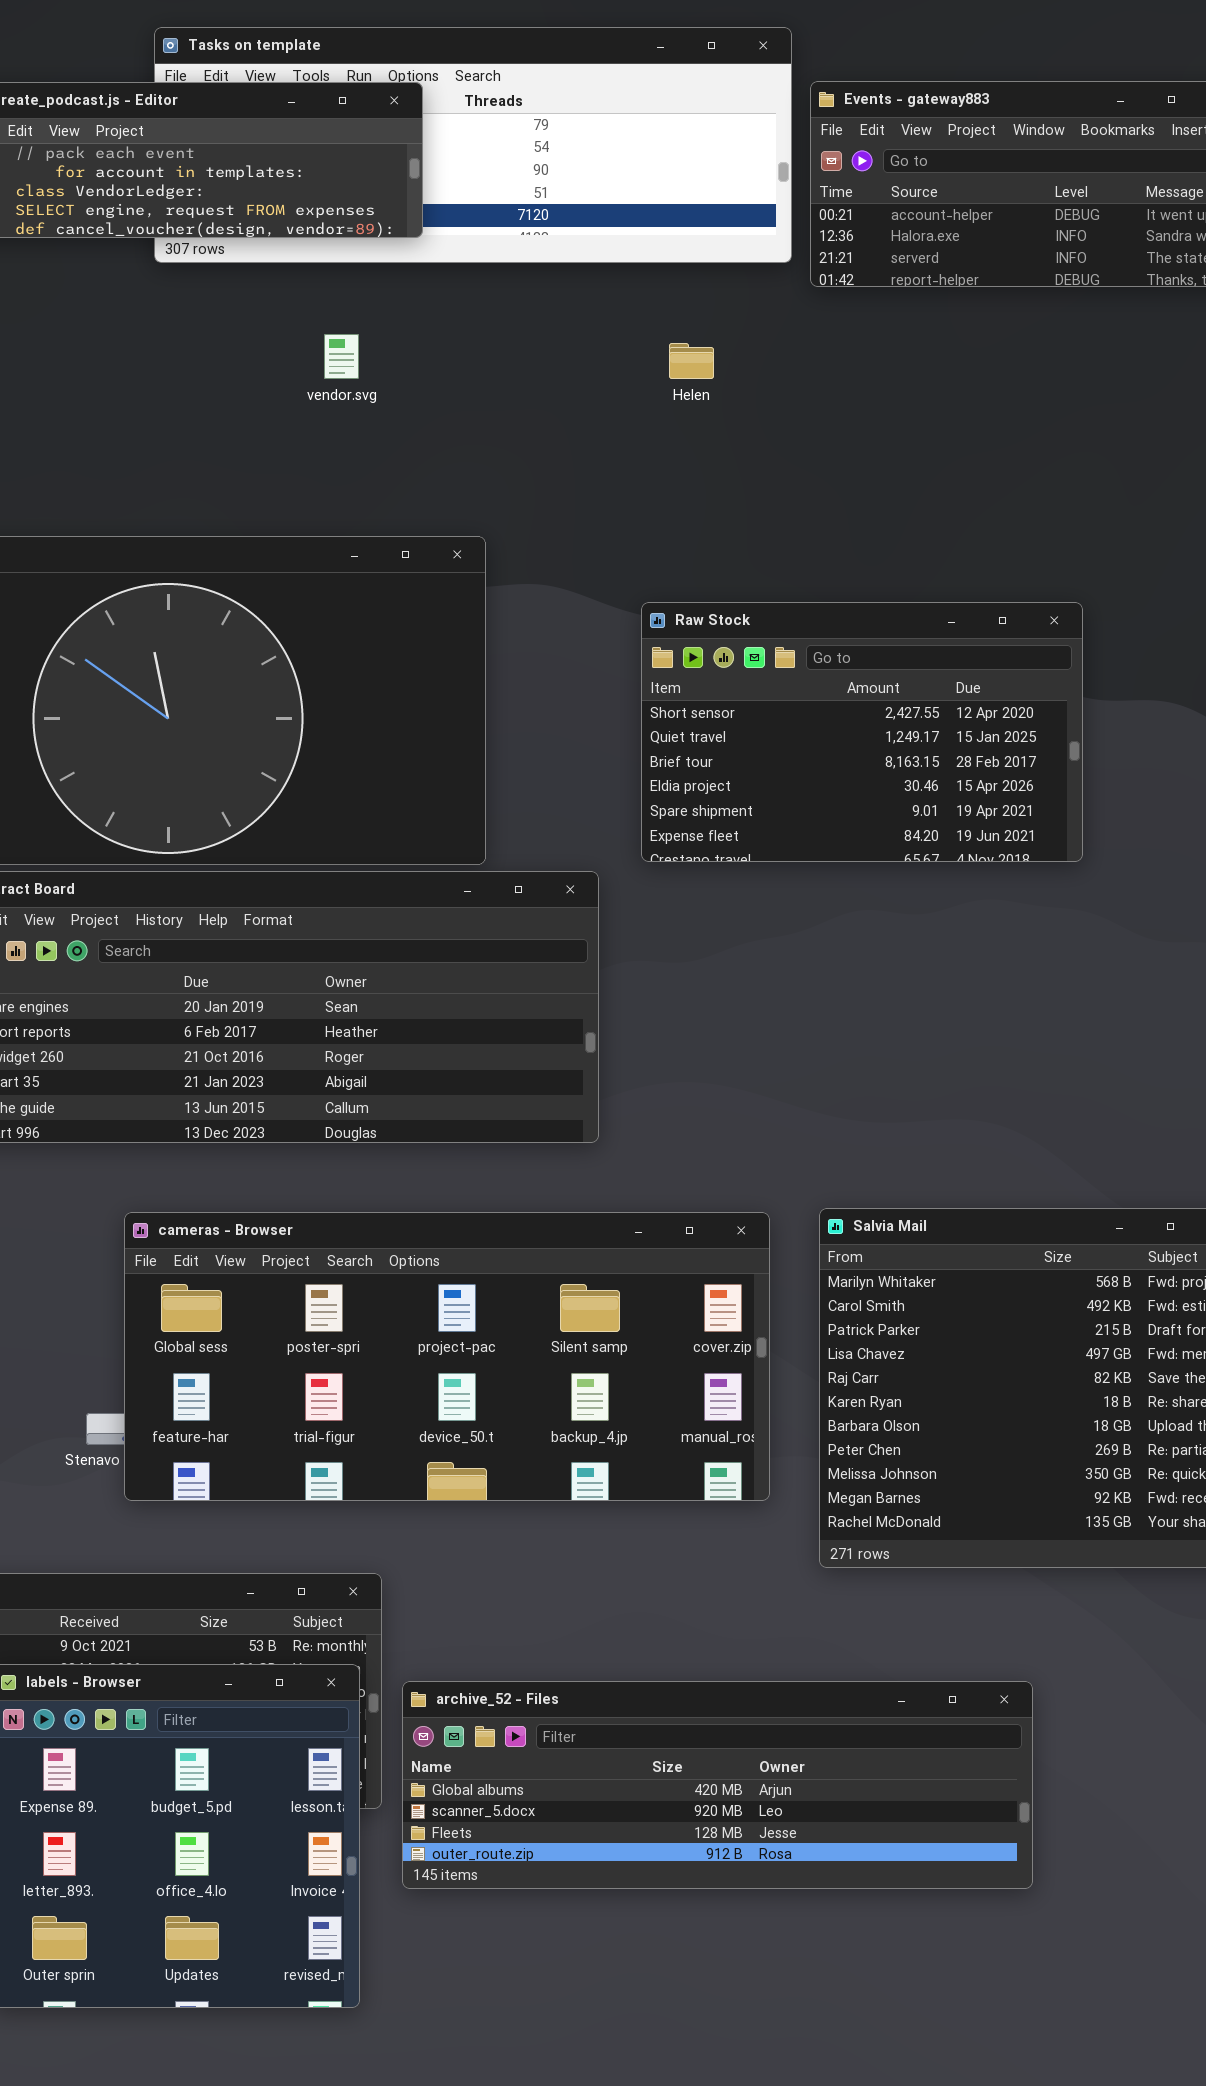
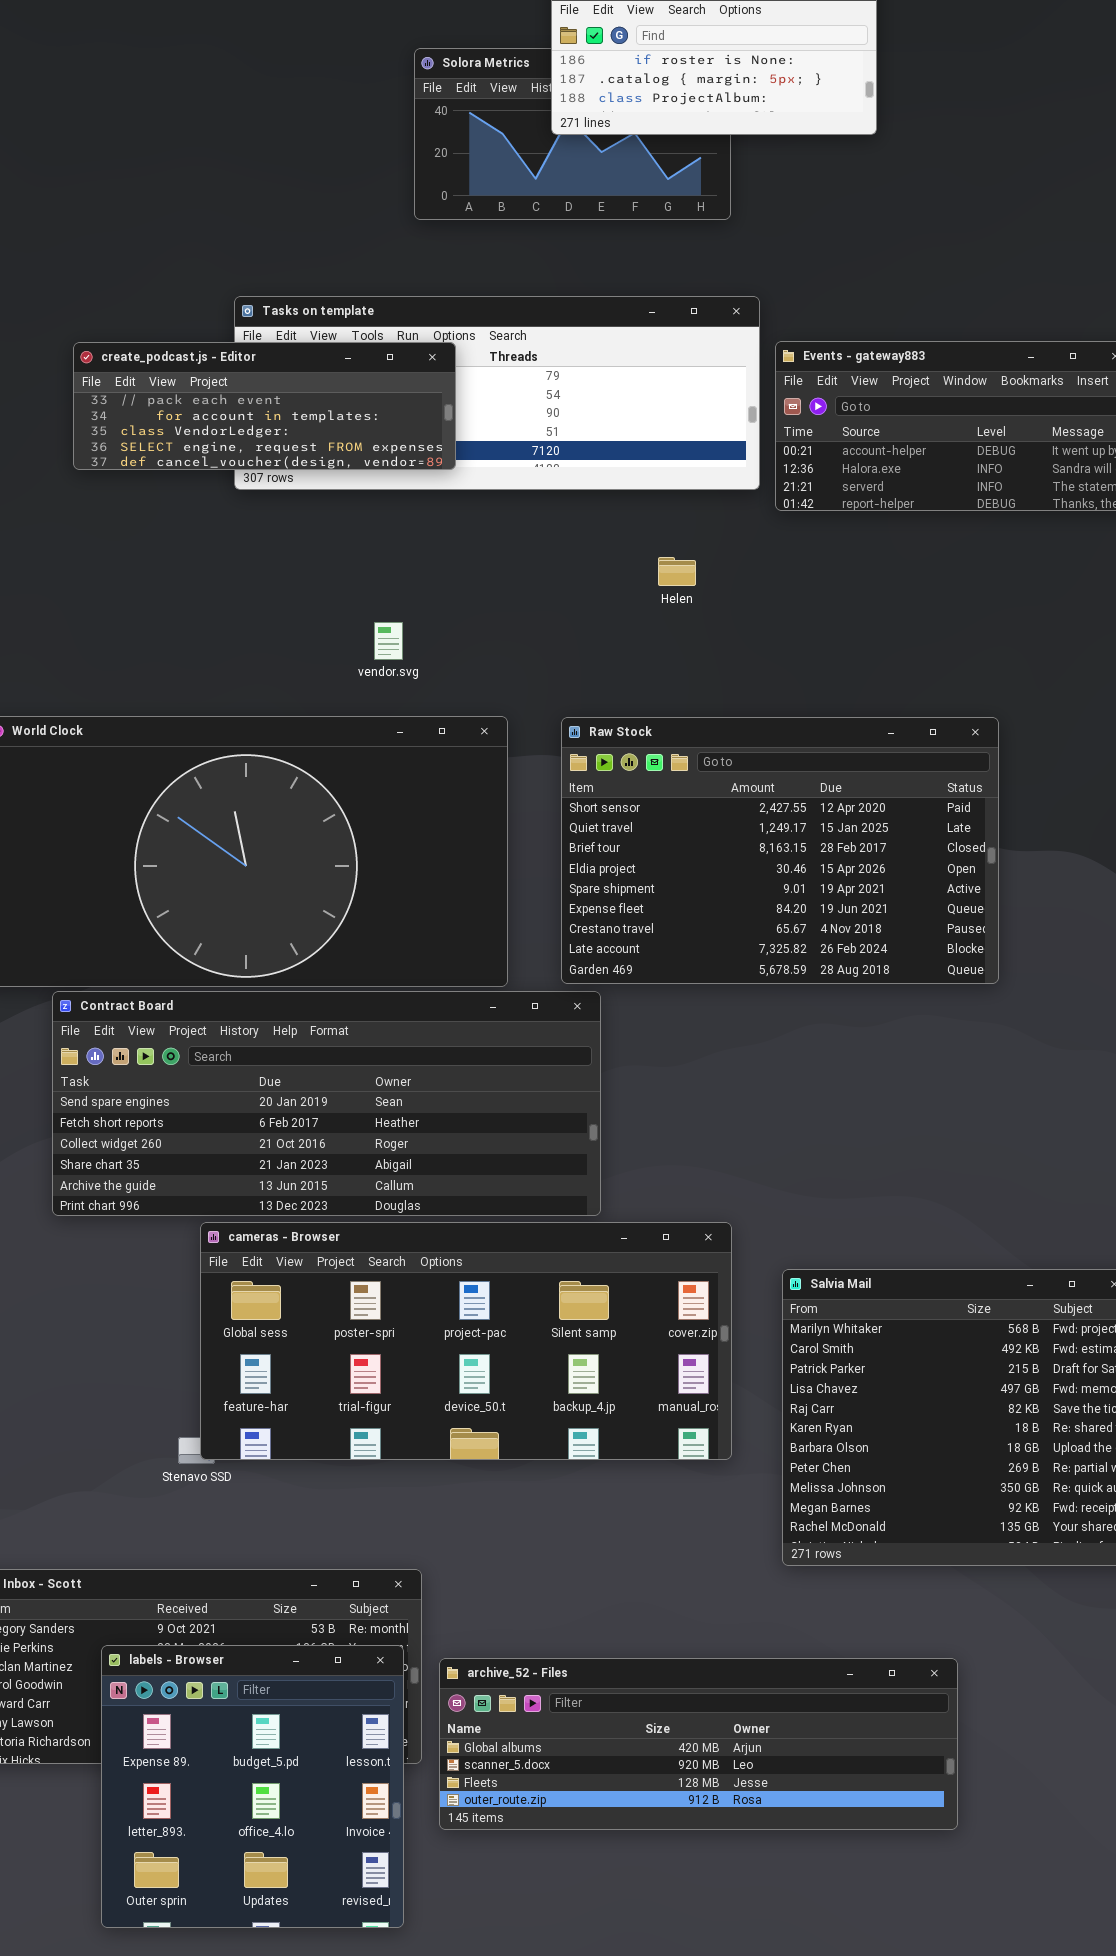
vendor.svg: [324,334,359,379] -> [374,622,403,660], moved
Raw Stock: [641,602,1083,862] -> [561,717,999,984], resized
cameras - Browser: [124,1212,770,1501] -> [200,1222,732,1460], moved

